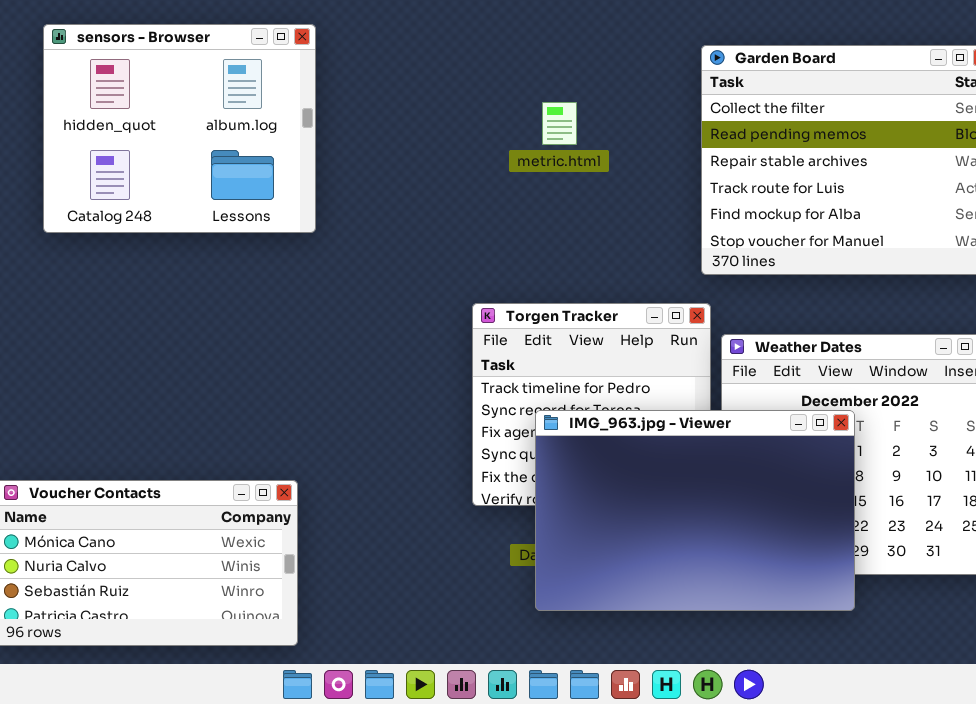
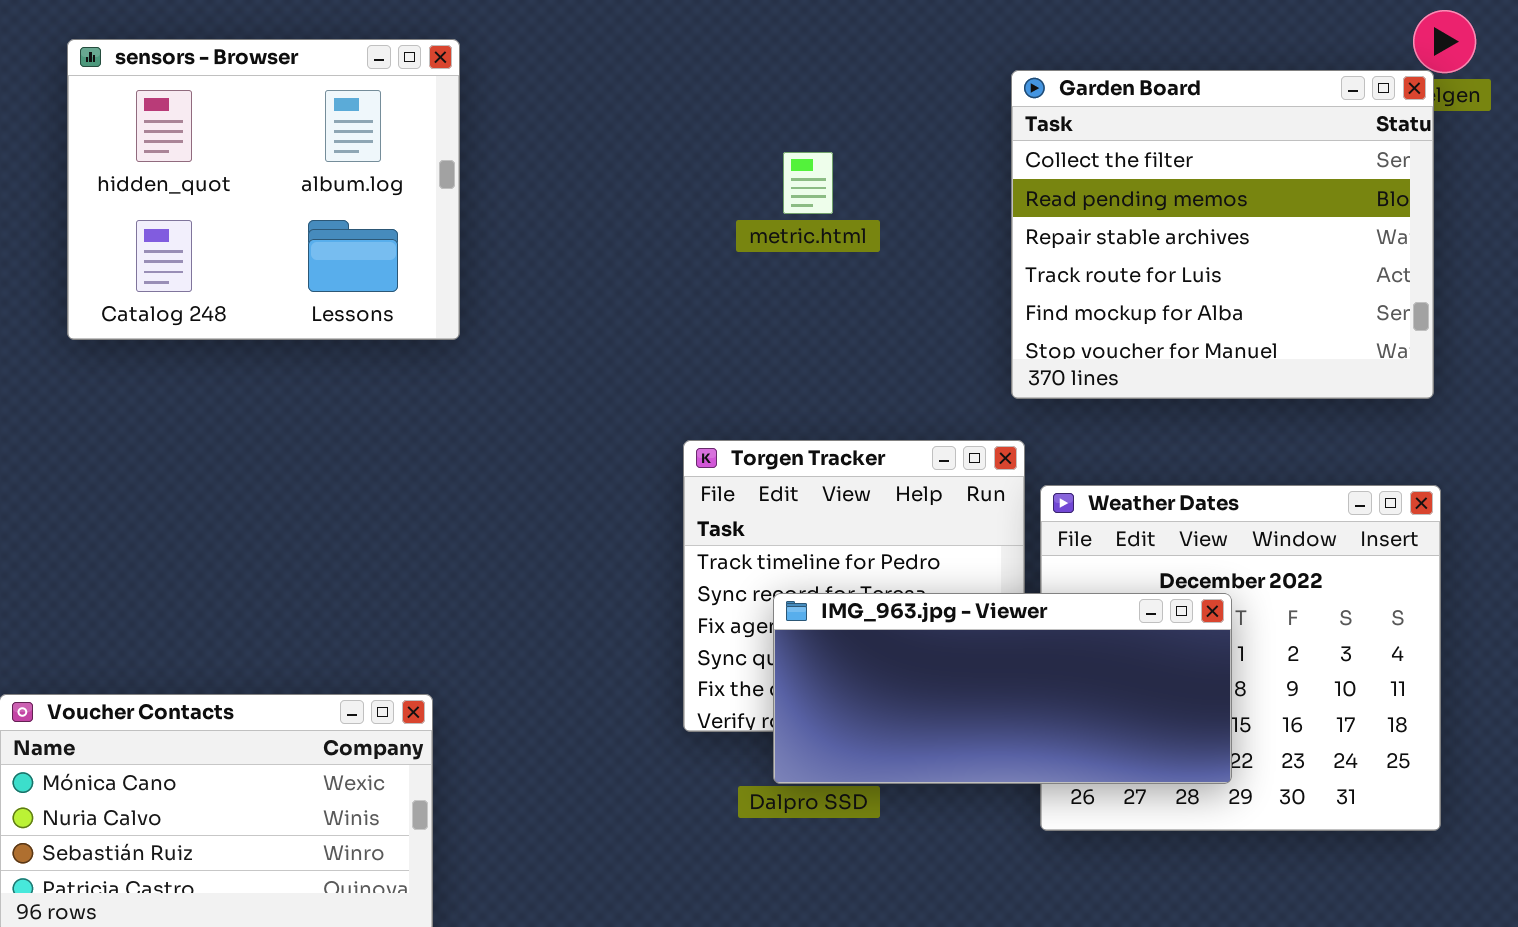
IMG_963.jpg - Viewer: [535,410,855,611] -> [773,593,1232,784], resized

